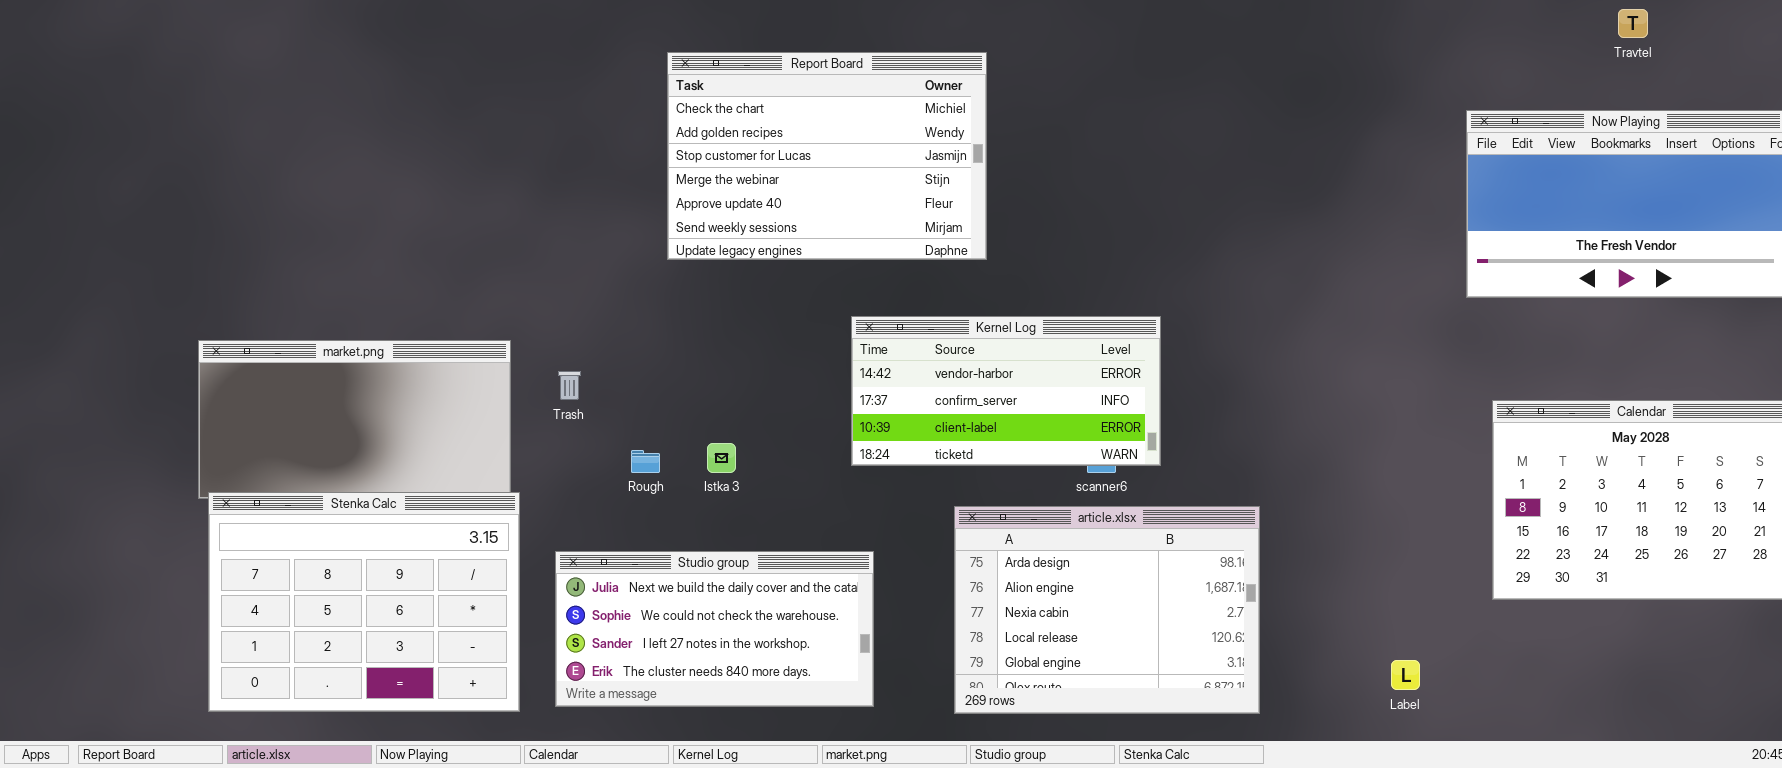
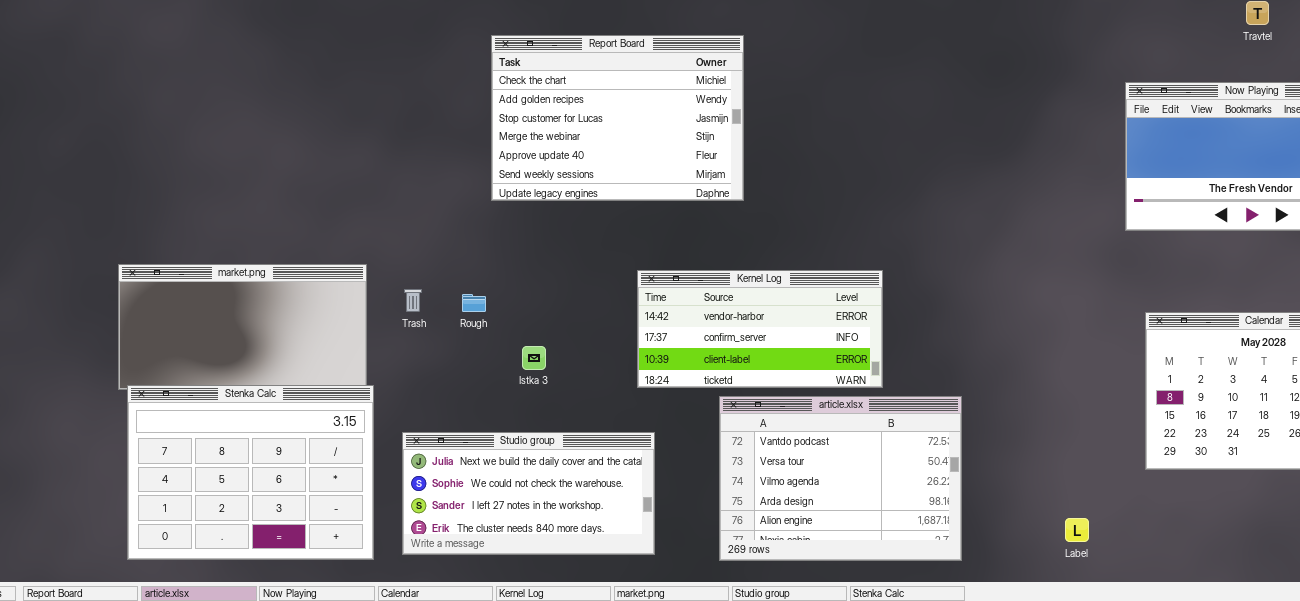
Kernel Log: [851,316,1161,466] -> [637,270,883,388], moved
Rough: [631,450,660,473] -> [462,294,486,312], moved
article.xlsx: [954,506,1260,714] -> [719,396,962,561], scrolled up 3 rows

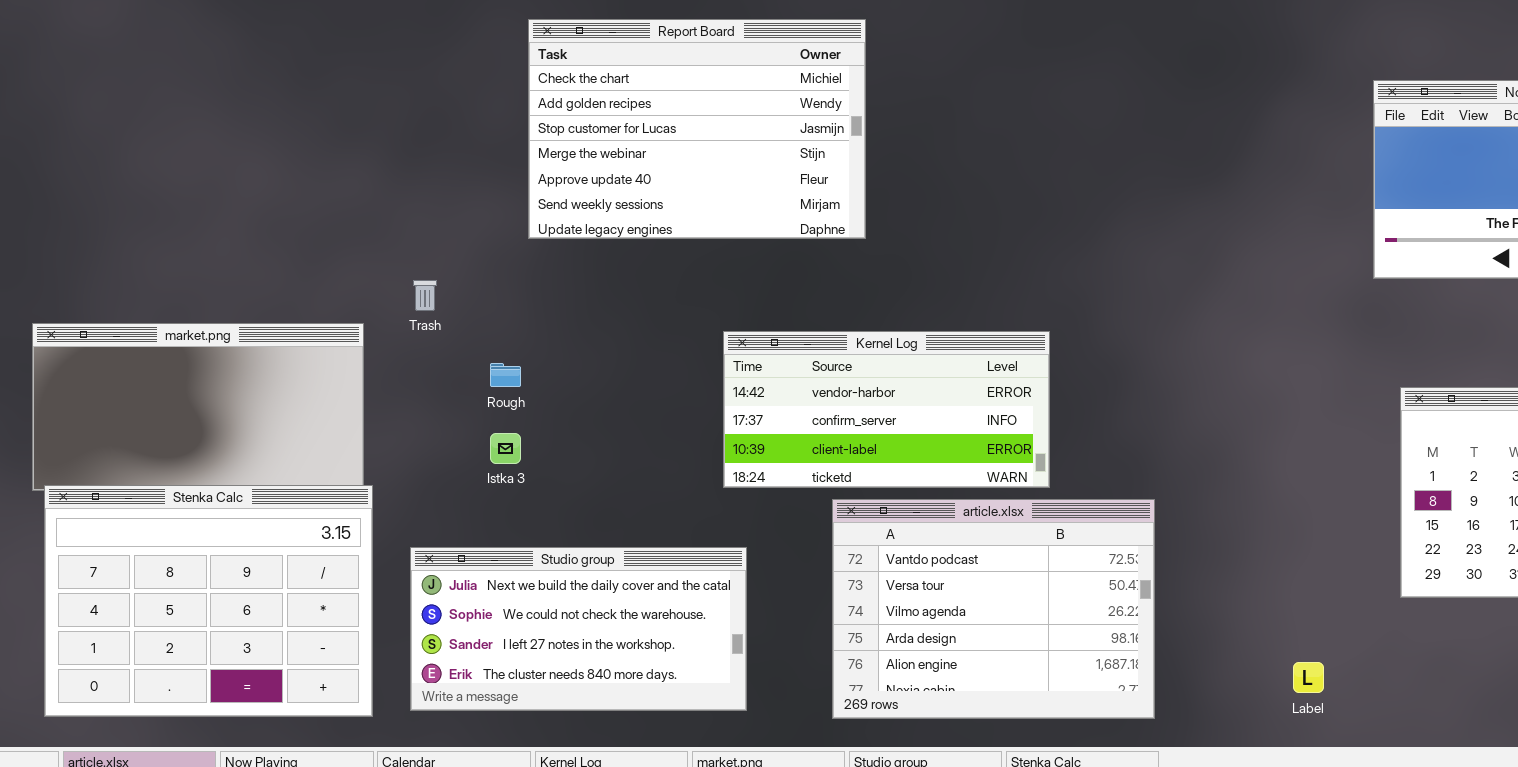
Trash: [404,289,422,312] -> [413,280,437,311], moved
Istka 3: [522,346,546,370] -> [490,433,521,464], moved

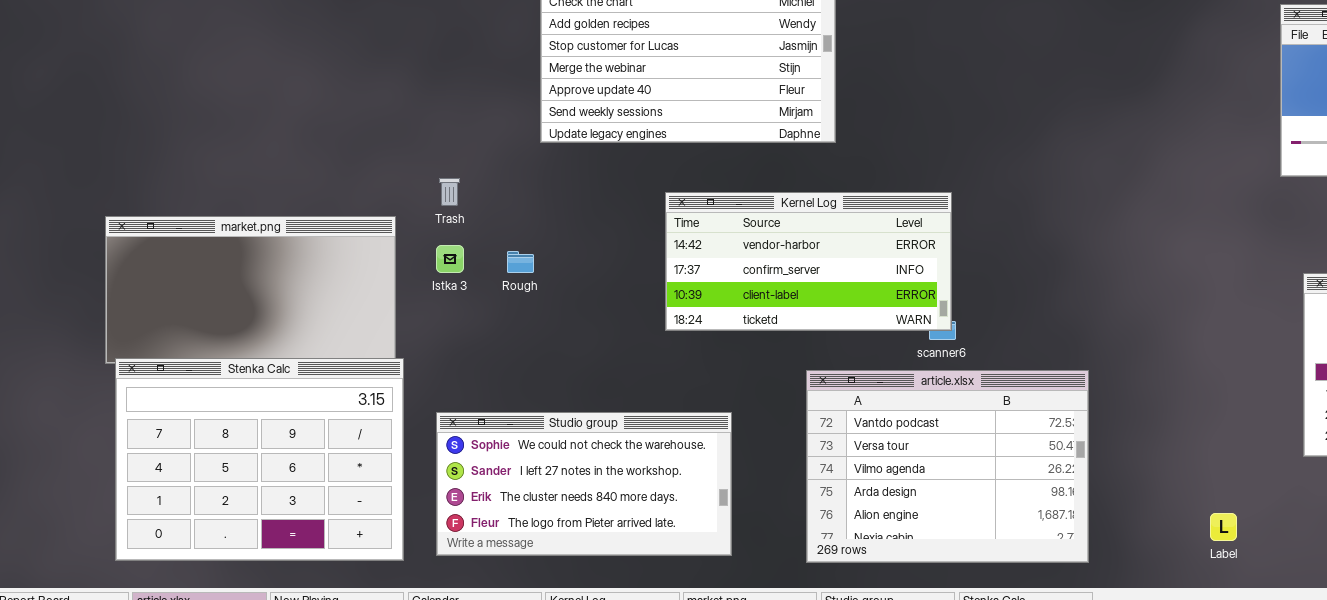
Kernel Log: [723,331,1050,488] -> [665,192,952,331], moved
Istka 3: [490,433,521,464] -> [436,245,464,273], moved
Studio group: [410,547,747,711] -> [436,412,732,556], scrolled down 1 row

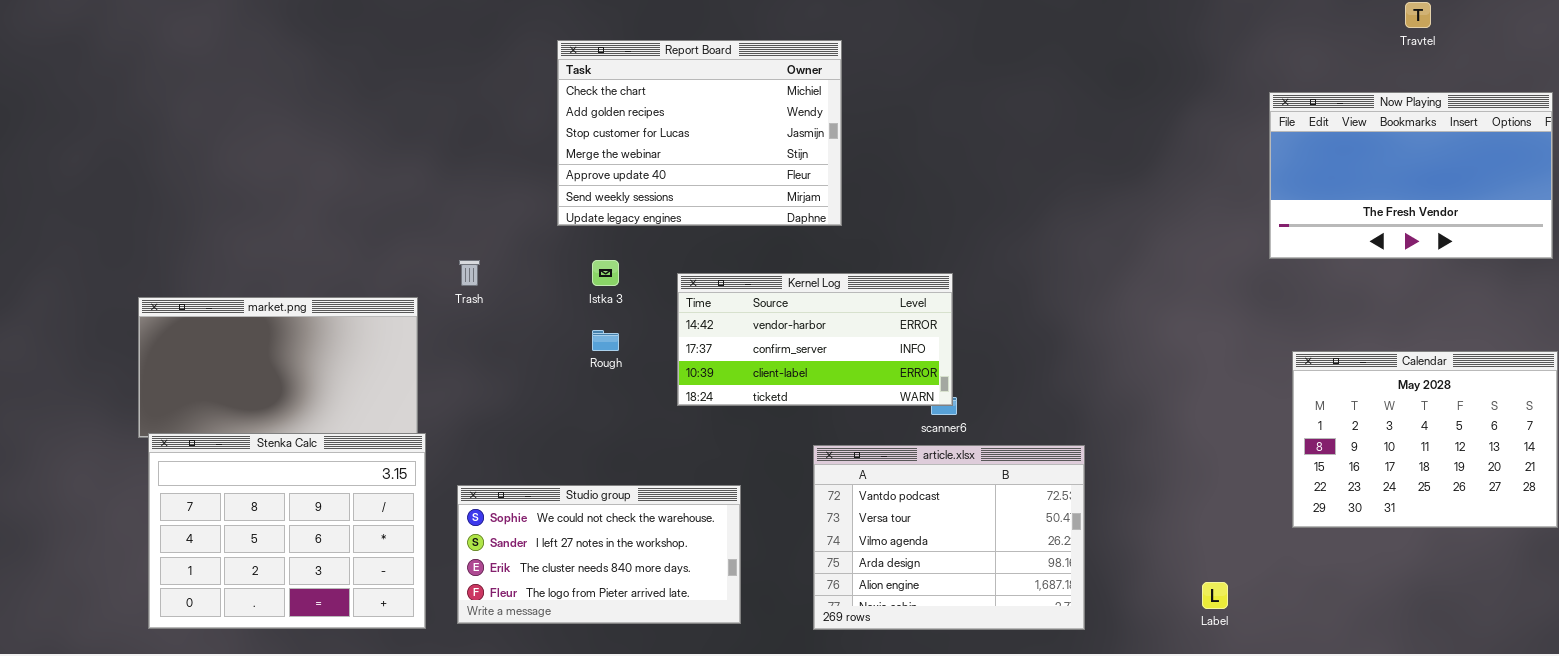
Istka 3: [436,245,464,273] -> [592,260,619,286], moved
Rough: [507,251,534,273] -> [592,330,619,351], moved

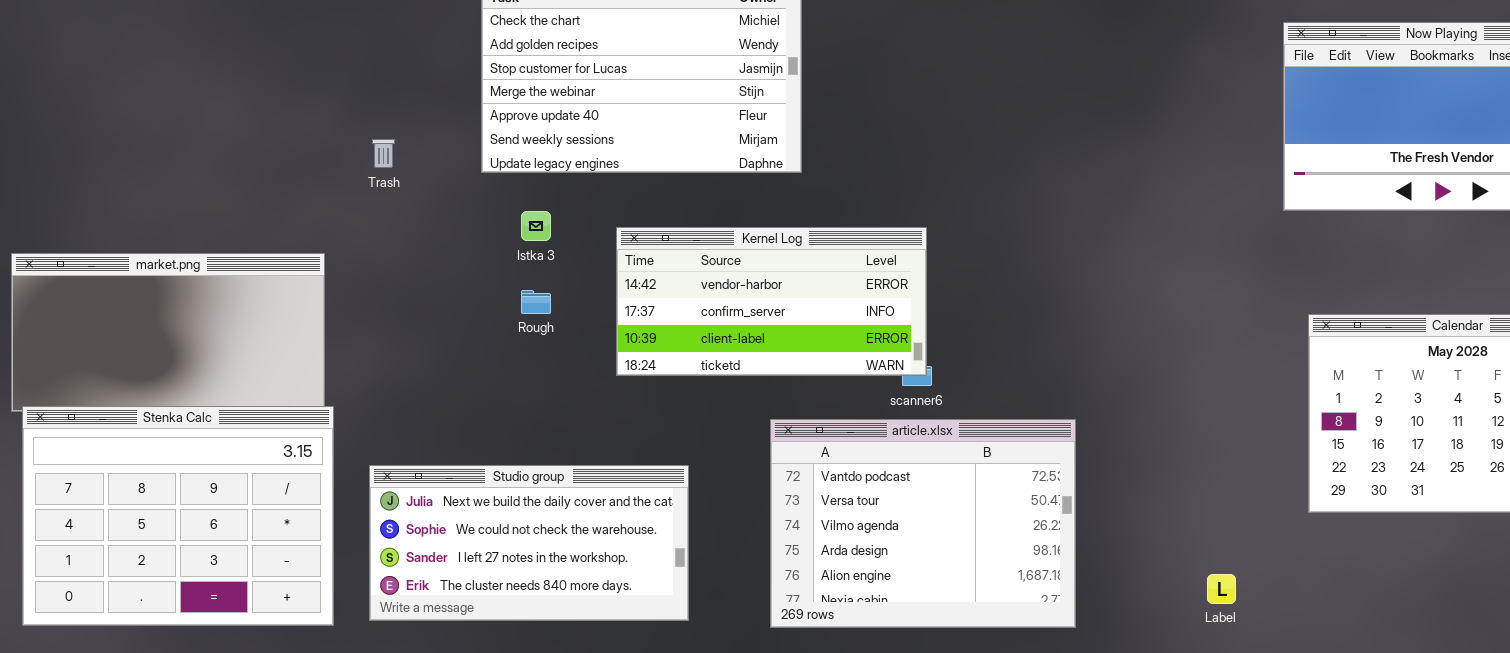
Trash: [459,260,480,286] -> [372,139,395,168], moved
Studio group: [457,485,741,624] -> [369,465,689,621], scrolled up 1 row

